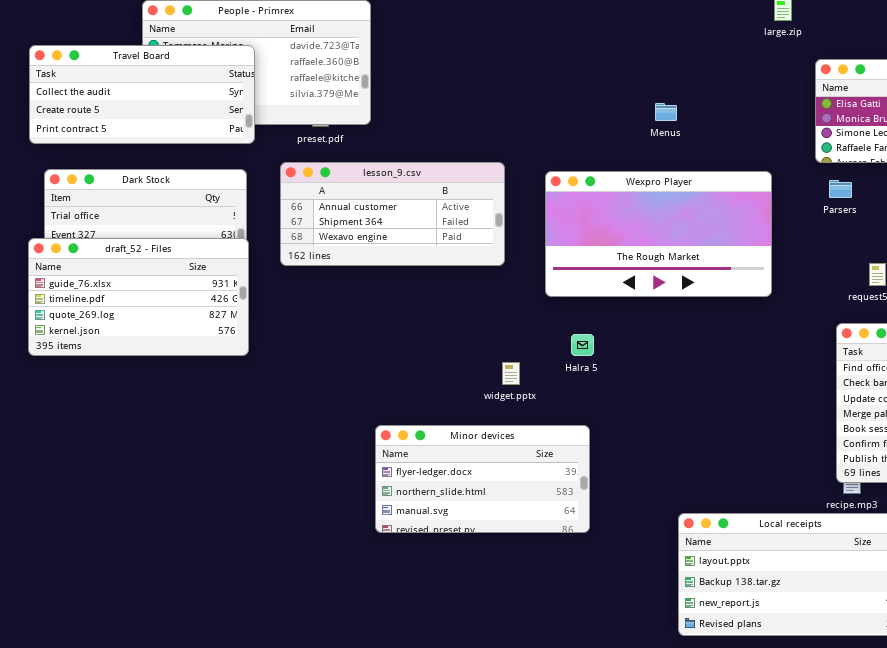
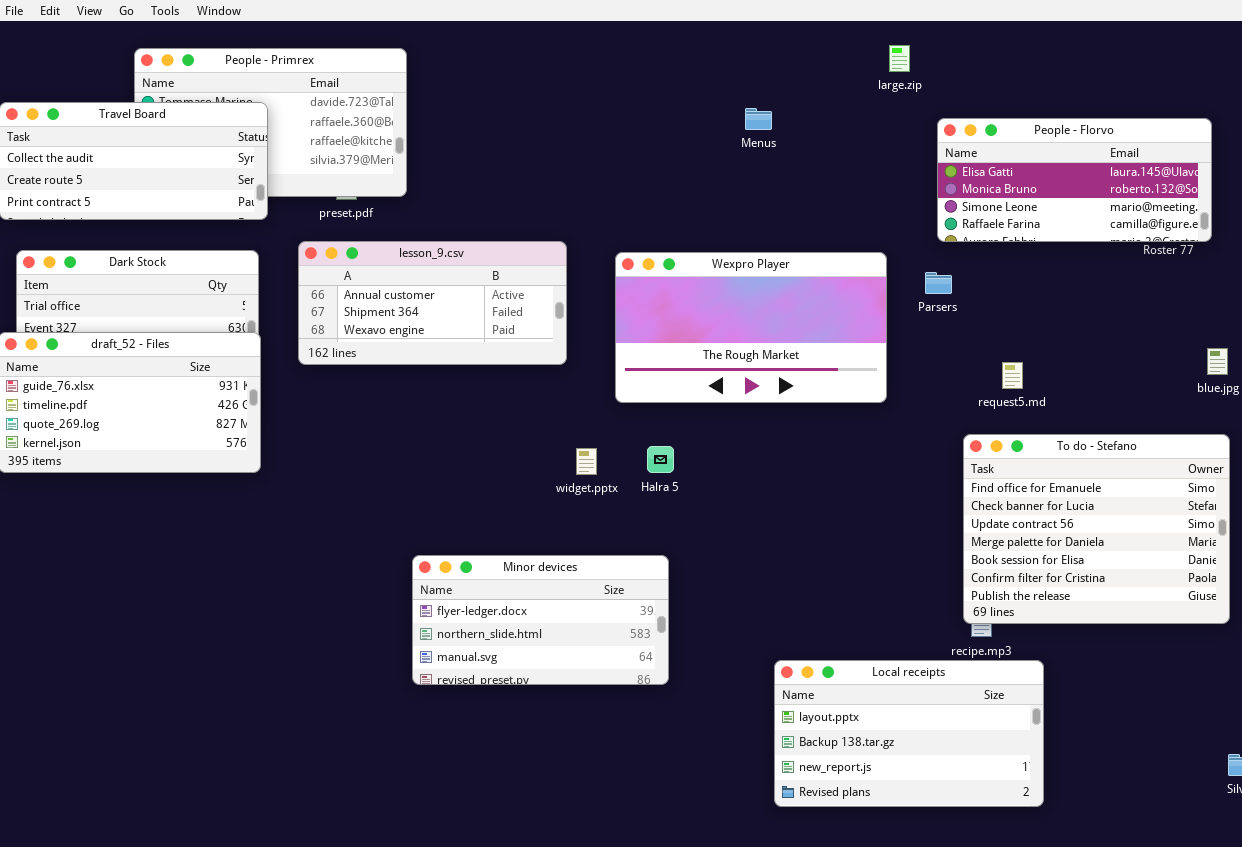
Menus: [655,103,677,121] -> [745,108,772,130], moved
Parsers: [829,180,852,198] -> [925,272,952,294], moved
widget.pptx: [502,362,520,385] -> [576,448,597,475], moved

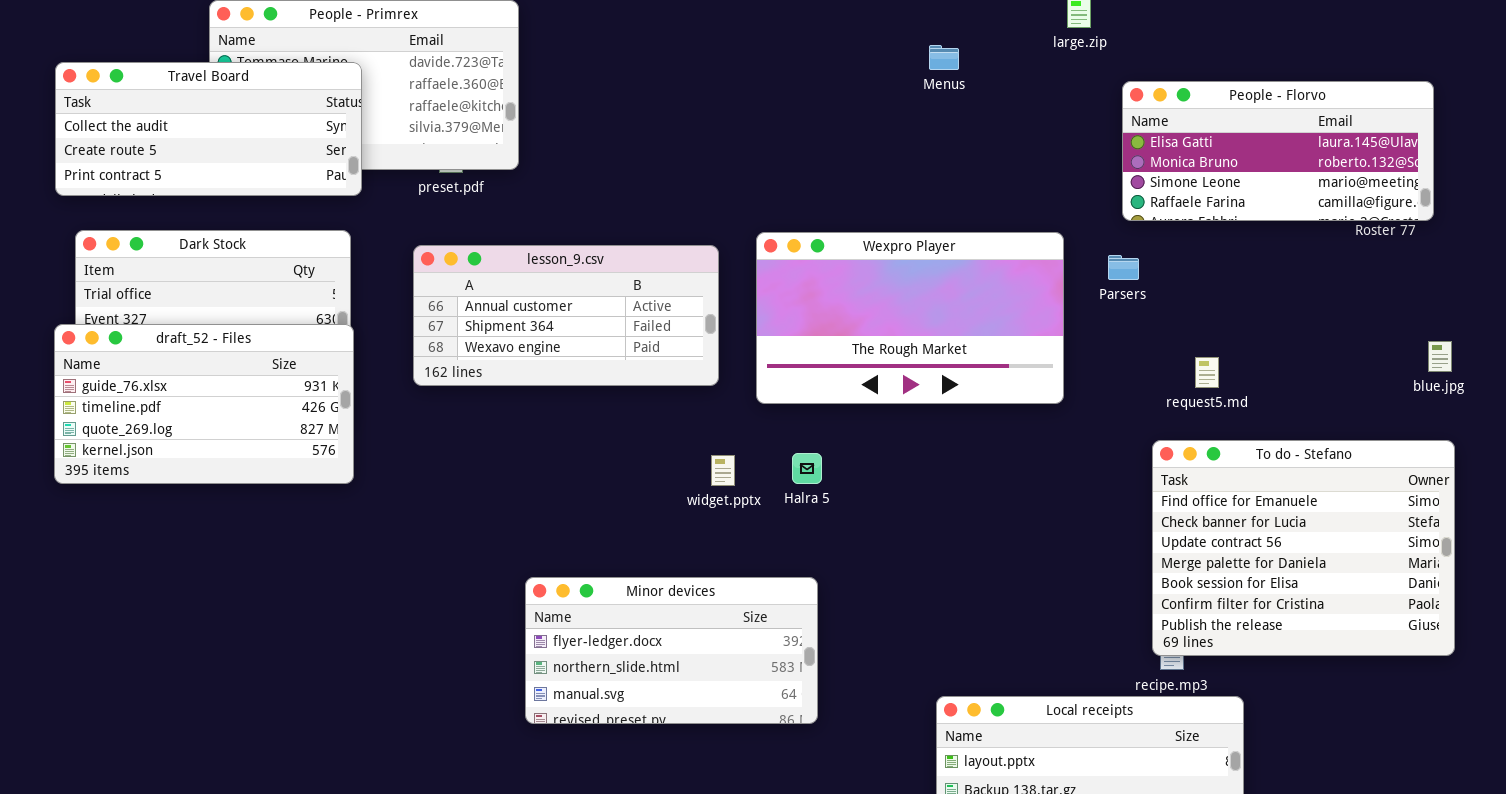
Menus: [745,108,772,130] -> [929,45,959,70], moved
lesson_9.csv: [298,241,567,365] -> [413,245,719,386], moved

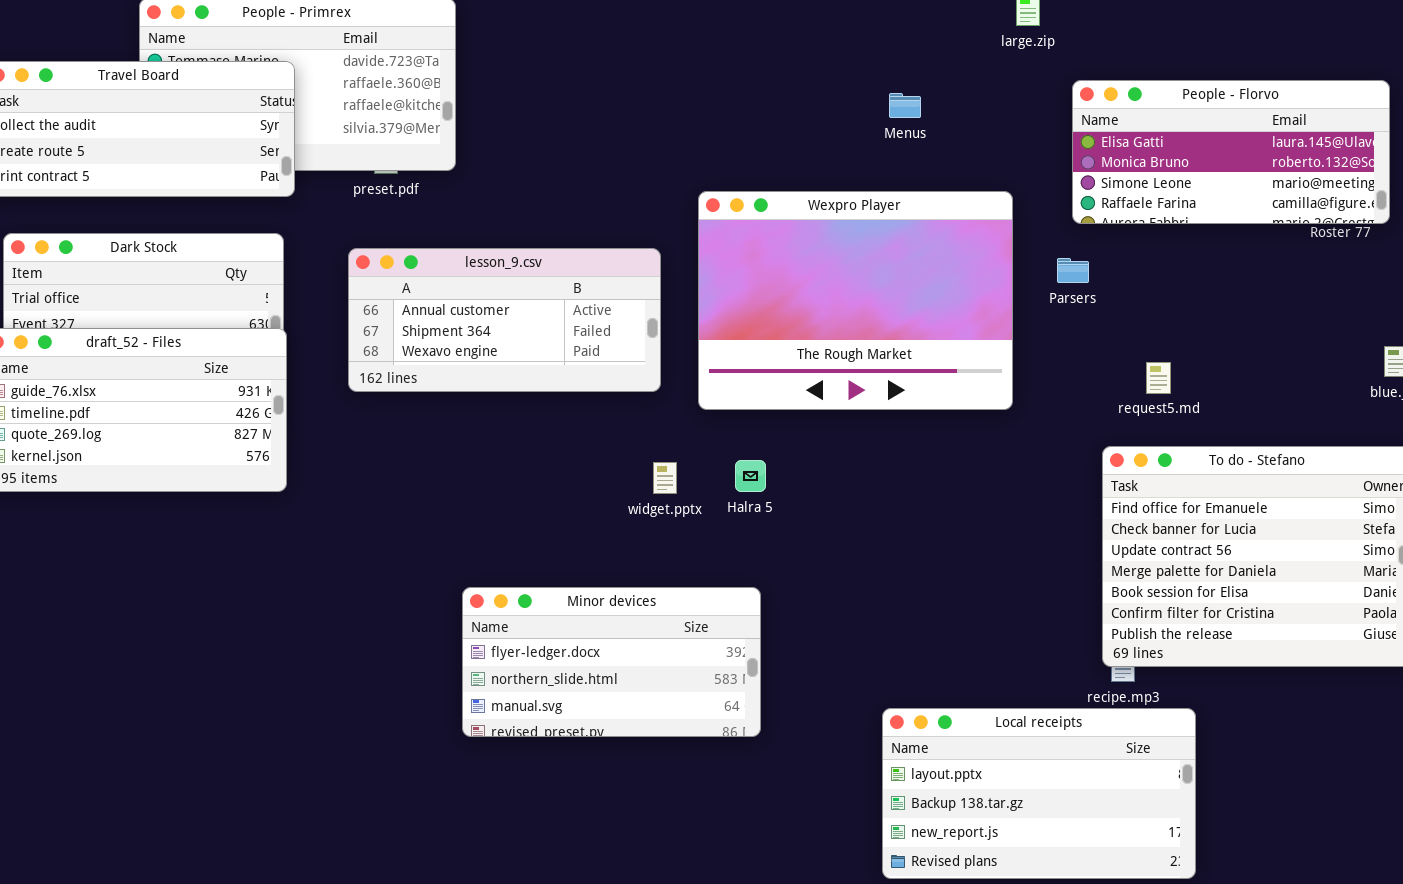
Menus: [929,45,959,70] -> [889,93,921,118], moved
Wexpro Player: [756,232,1064,404] -> [698,191,1013,410], resized

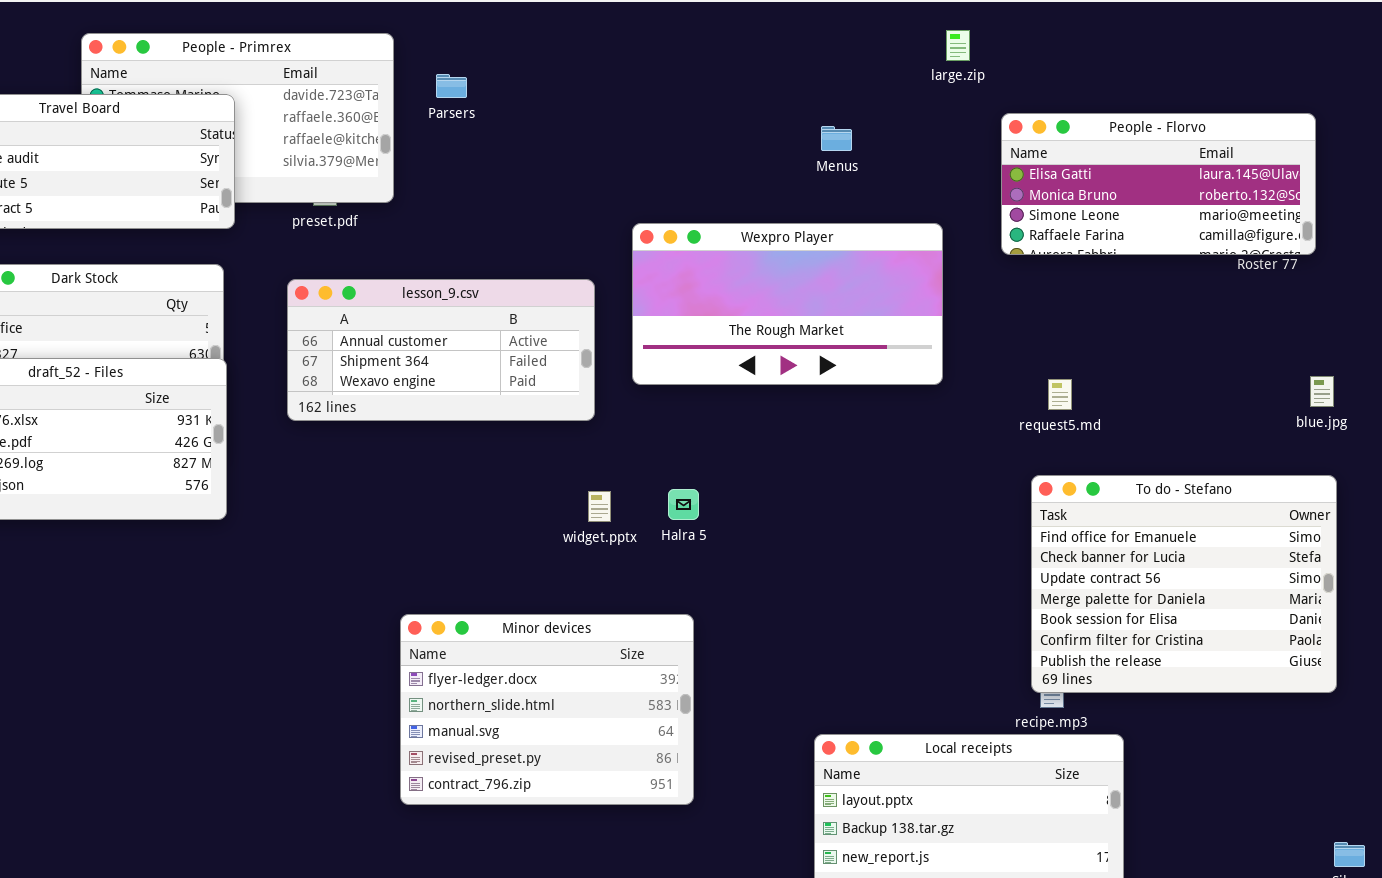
Wexpro Player: [698,191,1013,410] -> [632,223,943,385], resized
Parsers: [1057,258,1089,283] -> [436,74,467,98], moved
request5.md: [1146,362,1171,394] -> [1048,379,1072,410], moved
Minor devices: [462,587,761,737] -> [400,614,694,805], resized

